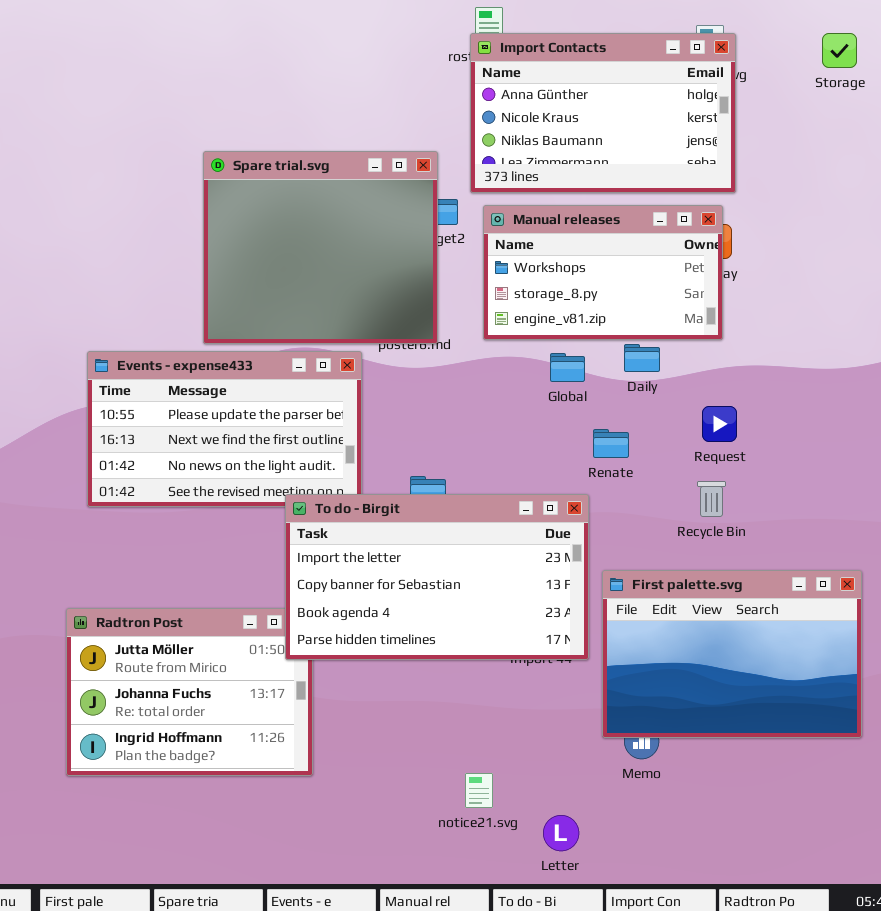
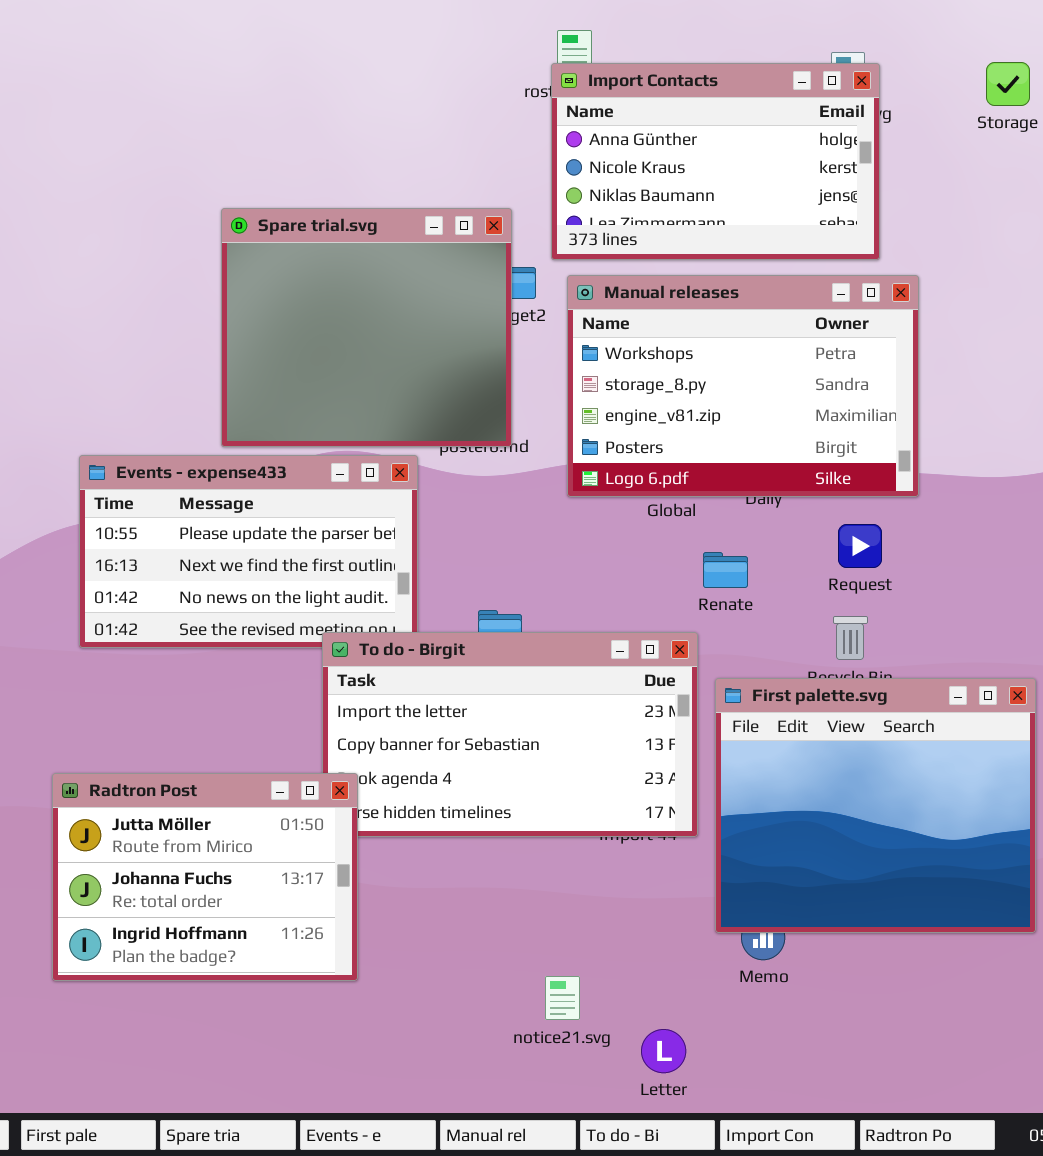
Manual releases: [483,205,723,340] -> [567,275,919,497], resized
First palette.svg: [602,570,862,738] -> [715,678,1036,933], resized
Radtron Post: [66,608,313,776] -> [52,773,358,981], raised

